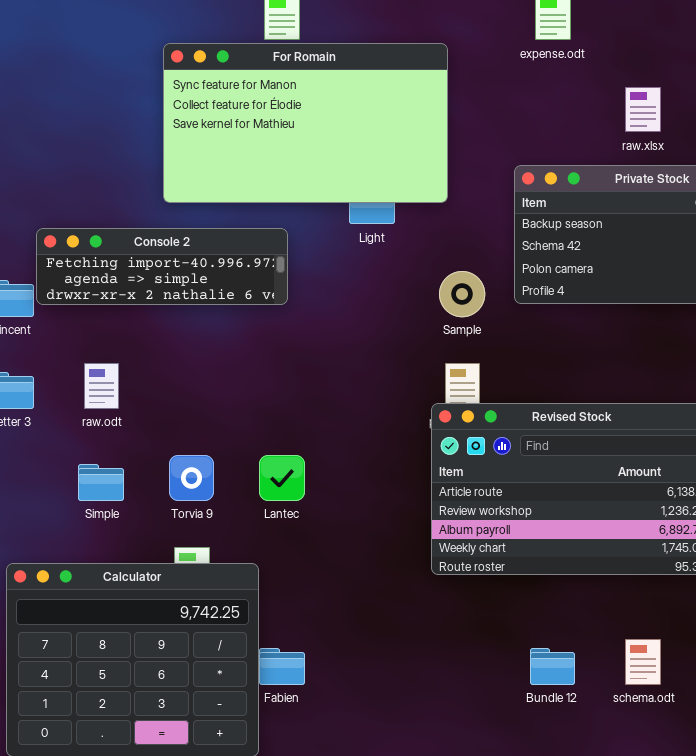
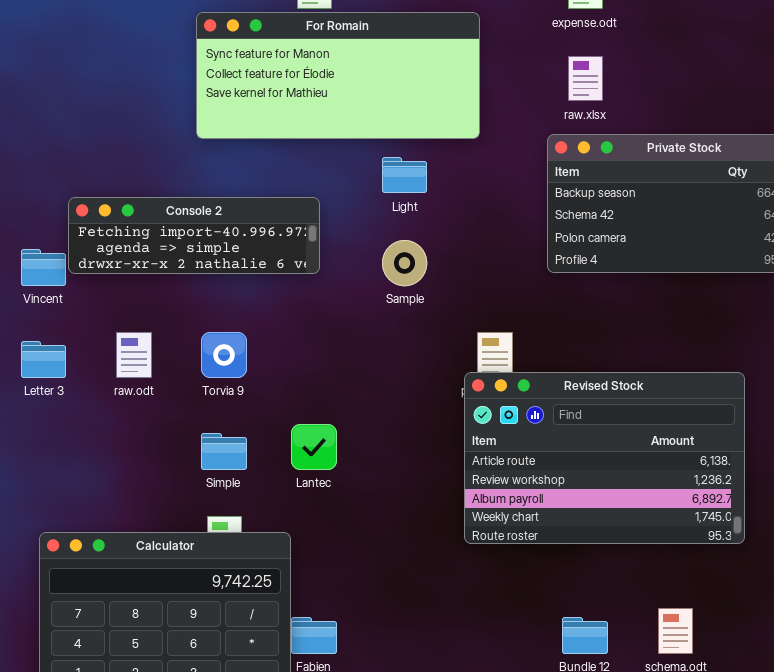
For Romain: [163,43,448,203] -> [196,12,480,139], resized
raw.xlsx: [625,87,661,132] -> [568,56,603,101], moved
Sample: [439,271,485,317] -> [382,240,427,286], moved
Torvia 9: [169,455,214,501] -> [201,332,247,378], moved
Simple: [78,464,124,501] -> [201,433,247,470], moved

